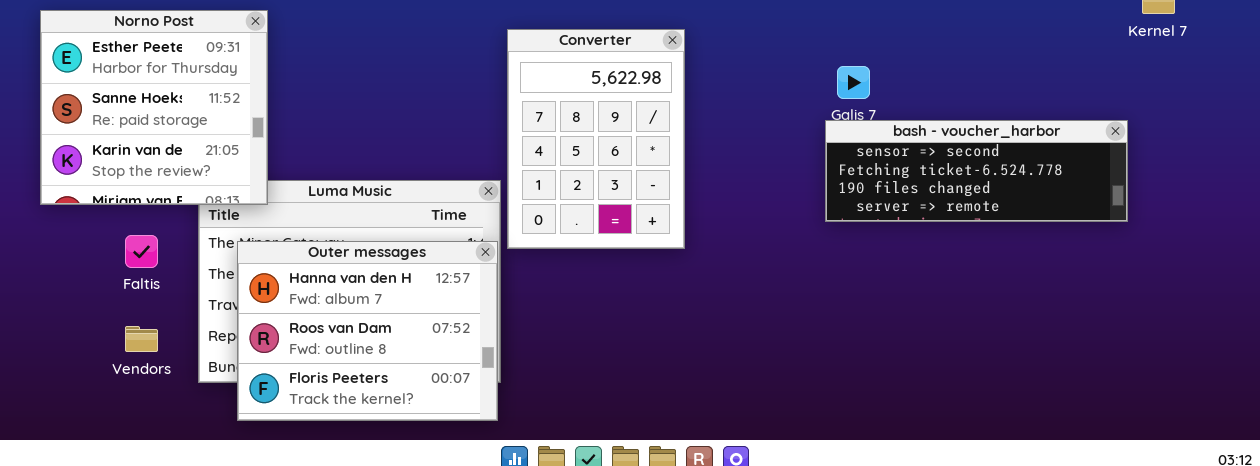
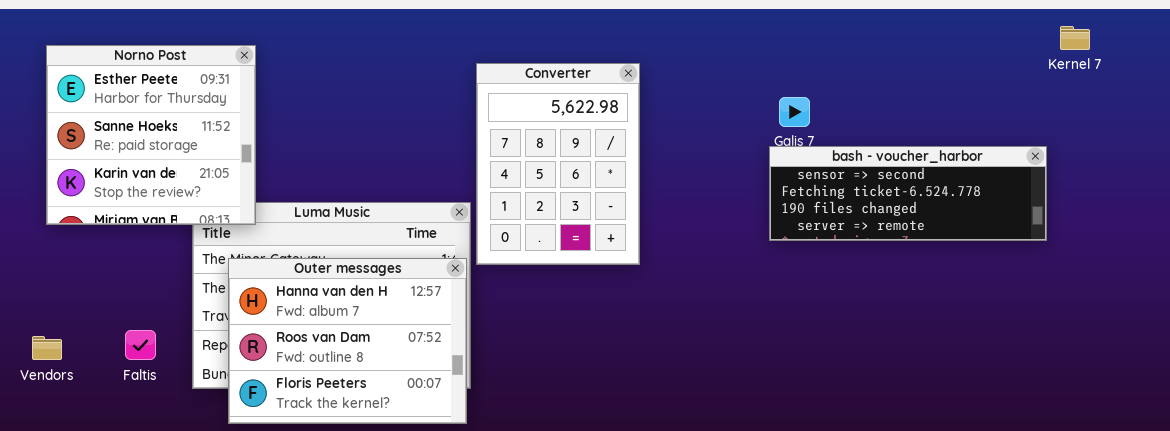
Faltis: [125,235,158,268] -> [125,330,156,360], moved
Vendors: [125,326,158,352] -> [32,336,62,360], moved

